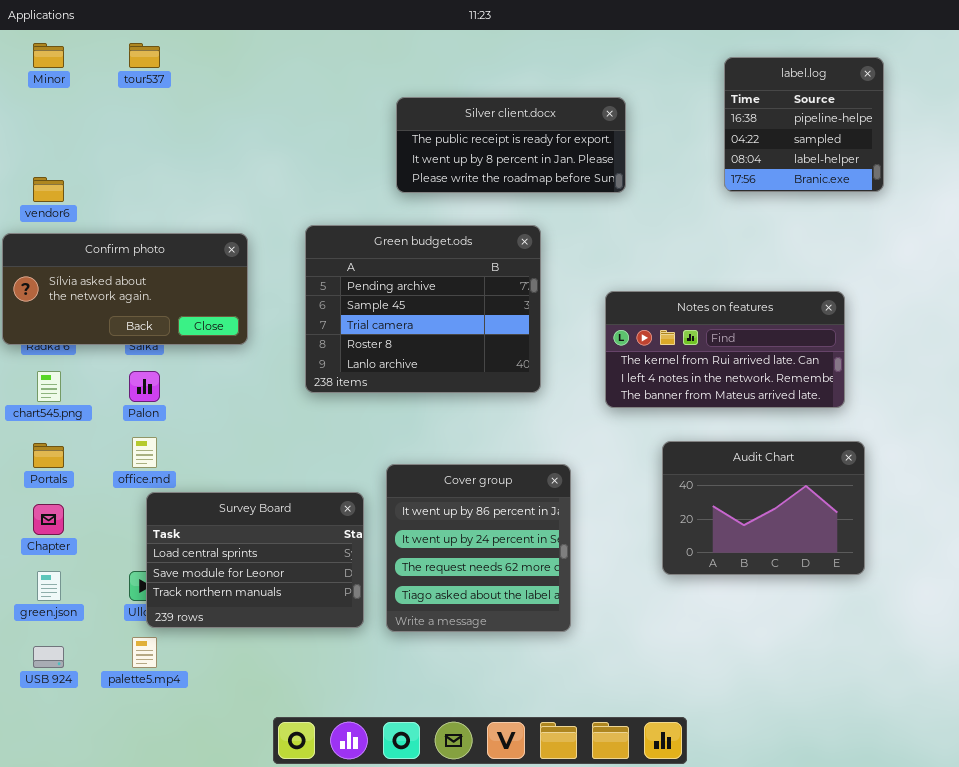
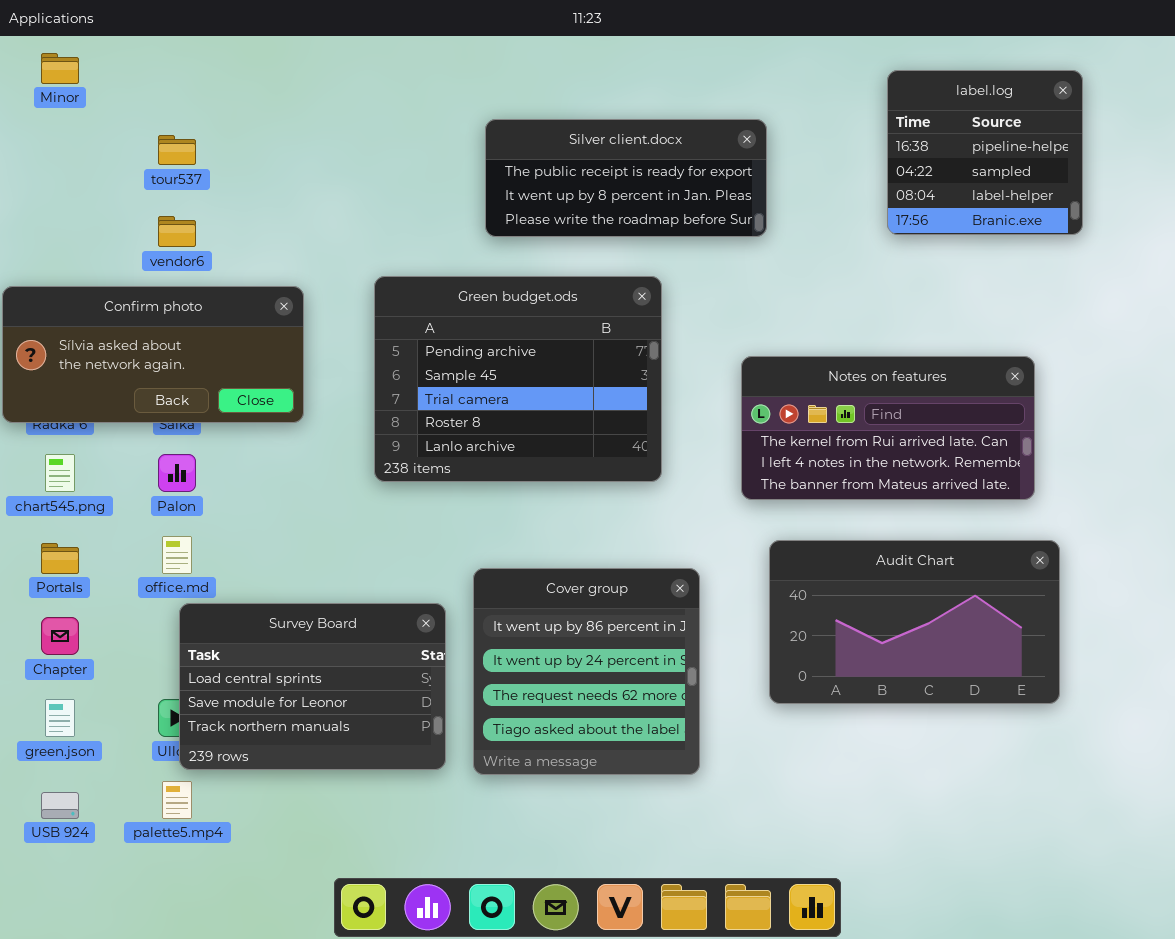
tour537: [129,43,160,68] -> [158,135,196,165], moved
vendor6: [33,177,64,202] -> [158,216,196,247], moved
Audit Chart: [662,441,865,575] -> [769,540,1060,704], resized

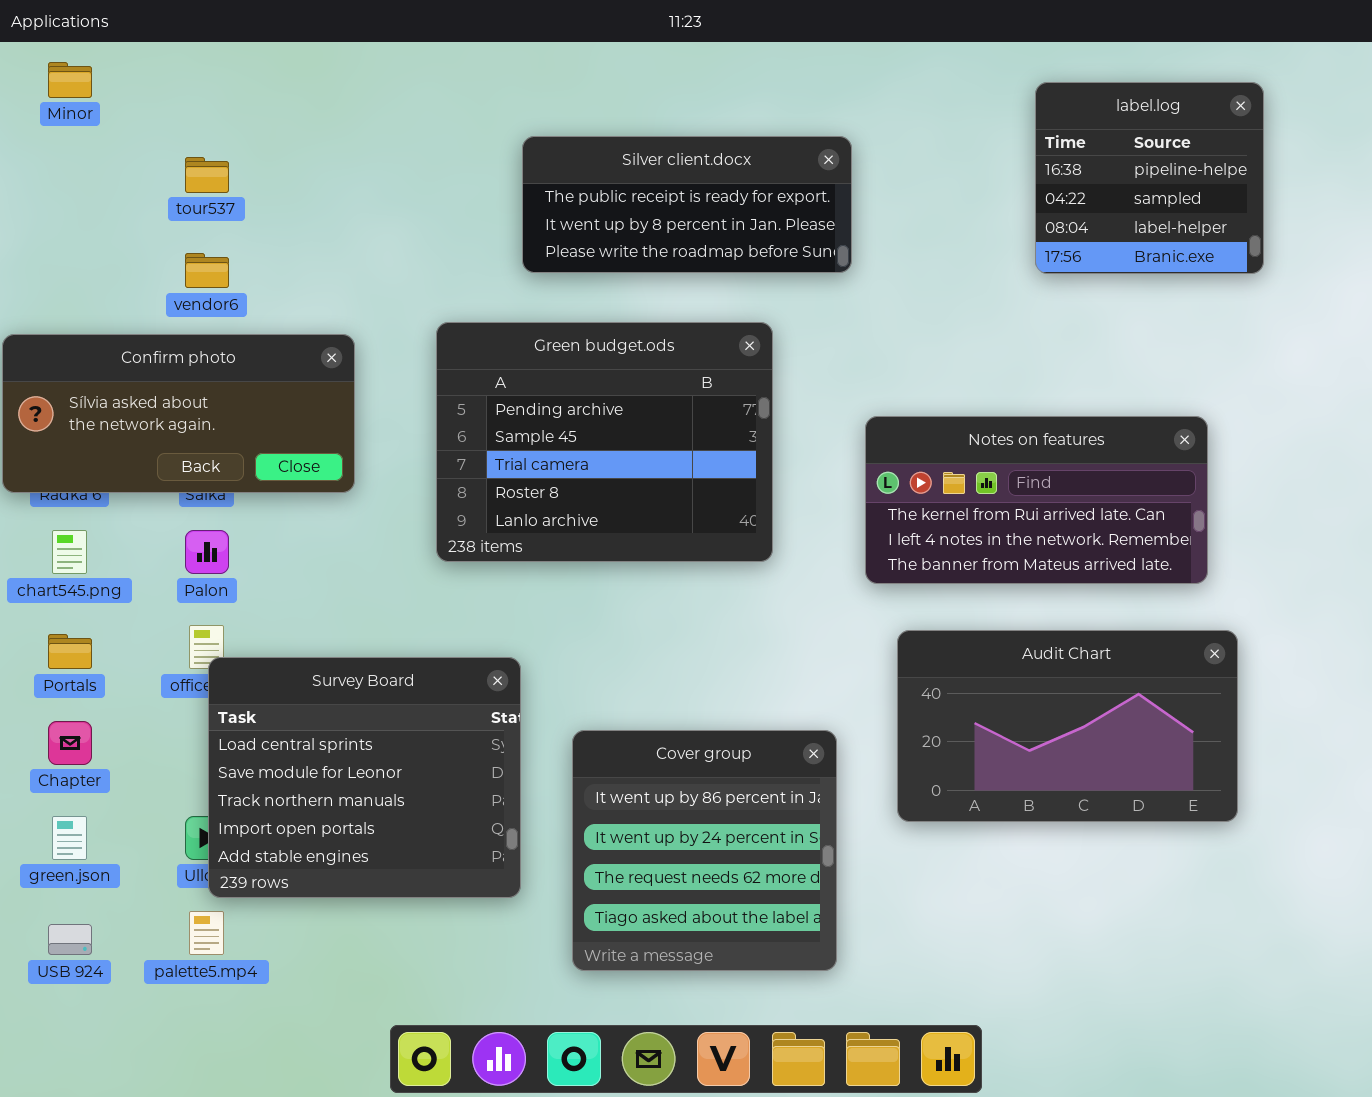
Silver client.docx: [485,119,767,237] -> [522,136,852,273], moved
Cover group: [473,568,700,775] -> [572,730,837,971], moved
Survey Board: [179,603,446,770] -> [208,657,521,898], resized

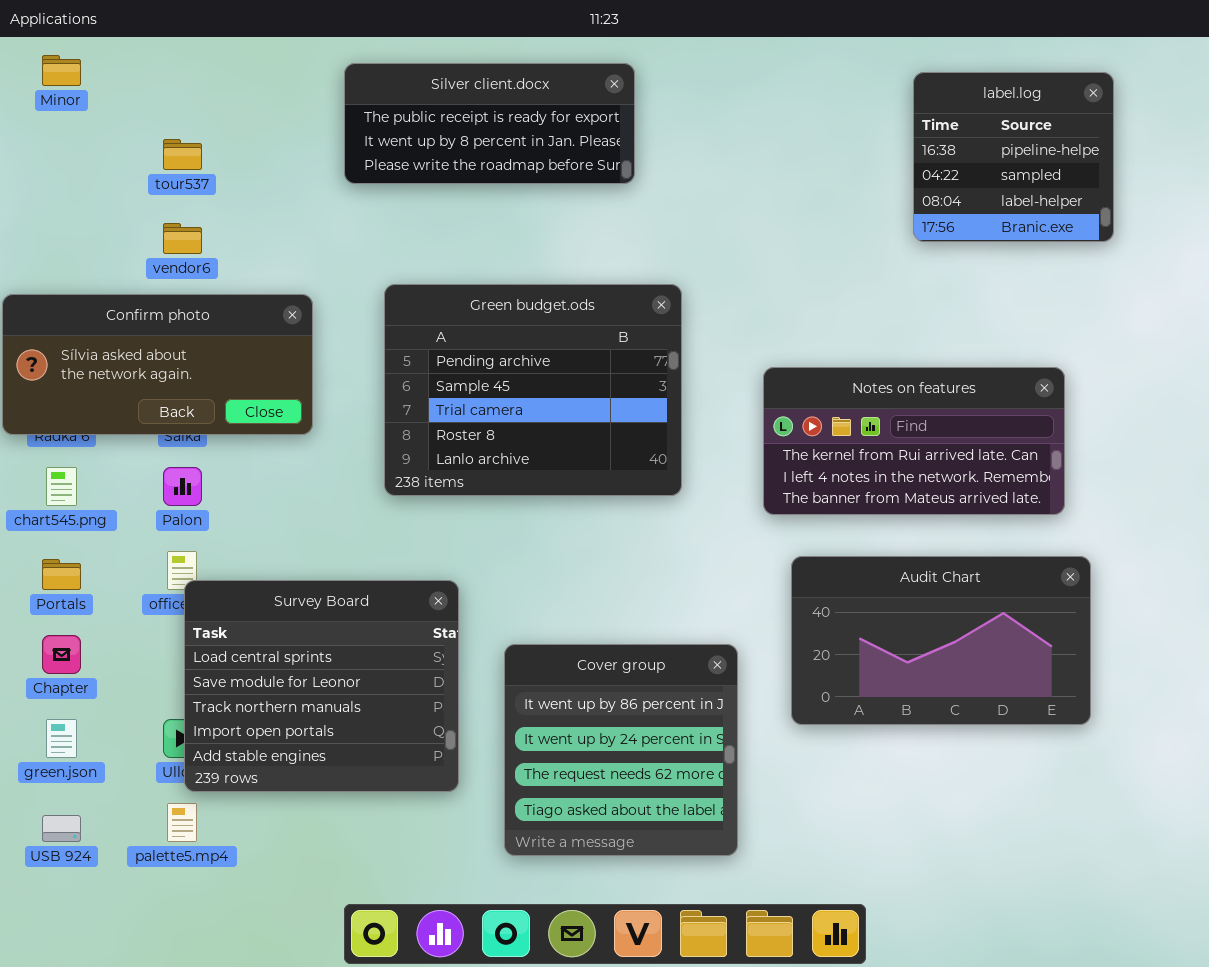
Silver client.docx: [522,136,852,273] -> [344,63,635,184], moved

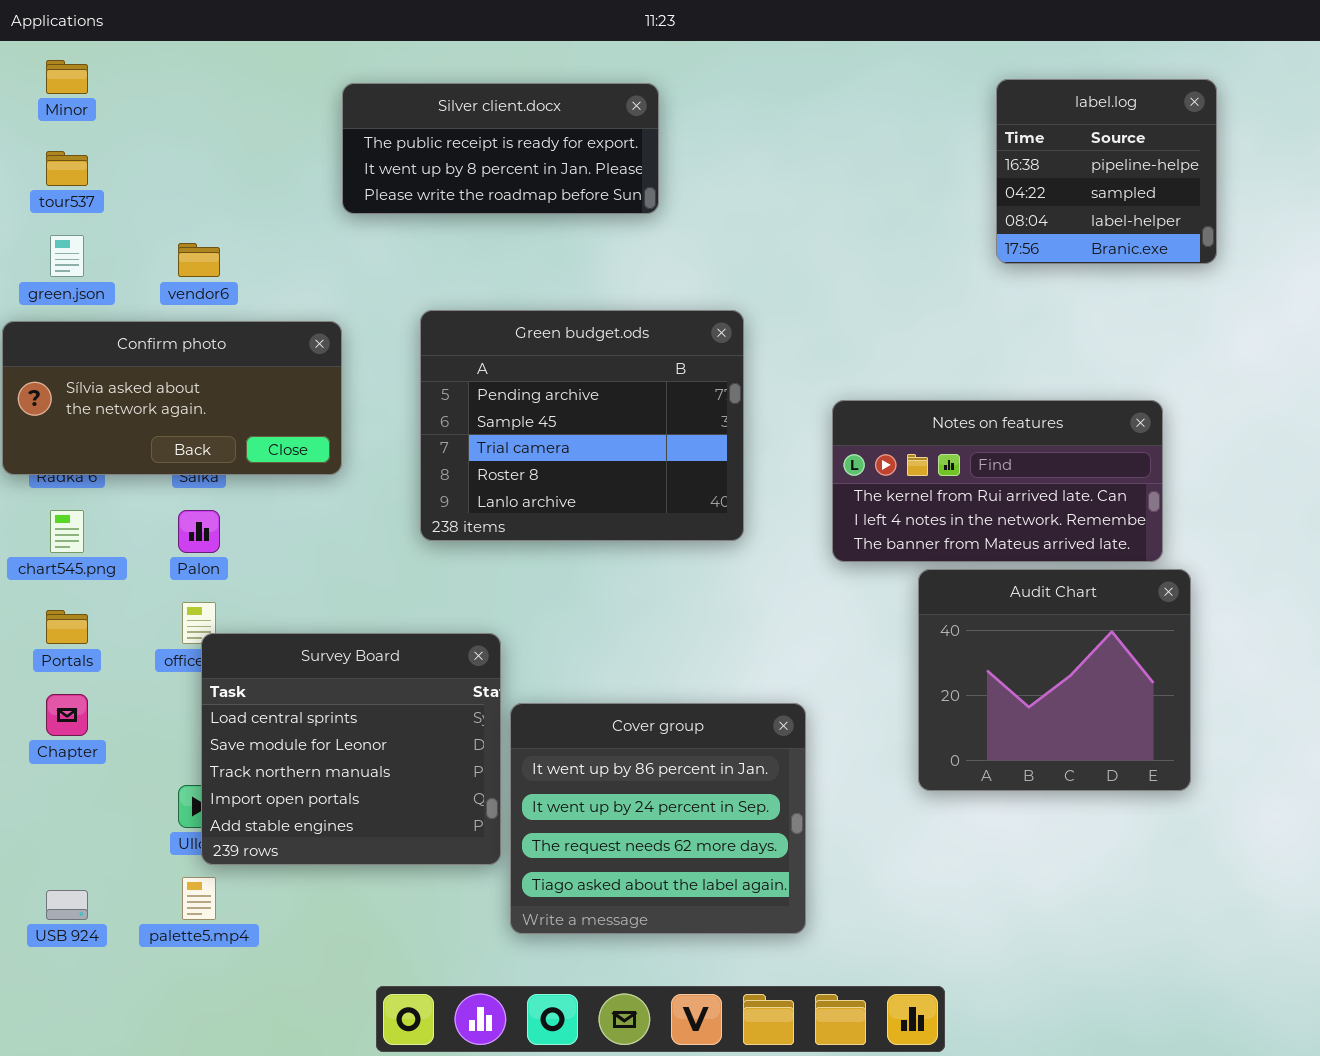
Silver client.docx: [344,63,635,184] -> [342,83,659,214], moved
tour537: [163,139,202,170] -> [46,151,88,186], moved
Audit Chart: [791,556,1091,725] -> [918,569,1191,791], resized
Cover group: [504,644,738,856] -> [510,703,806,934], resized
green.json: [46,719,77,758] -> [50,235,84,277], moved

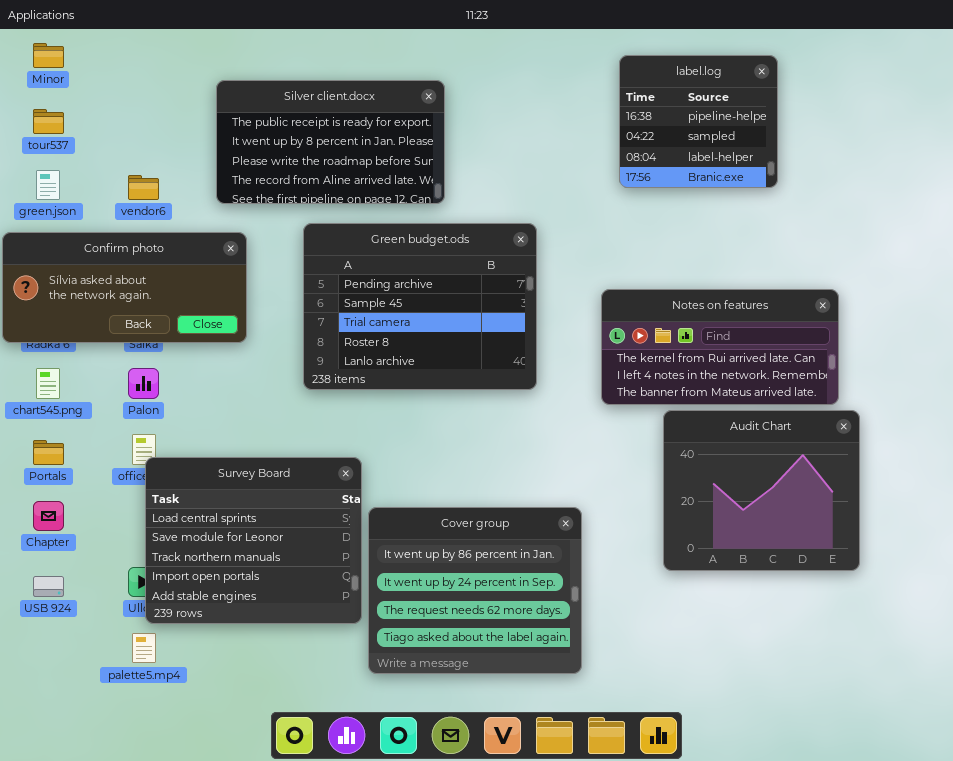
label.log: [996,79,1217,264] -> [619,55,778,188], moved
Silver client.docx: [342,83,659,214] -> [216,80,445,204], moved, resized
USB 924: [46,890,88,920] -> [33,576,64,597], moved

